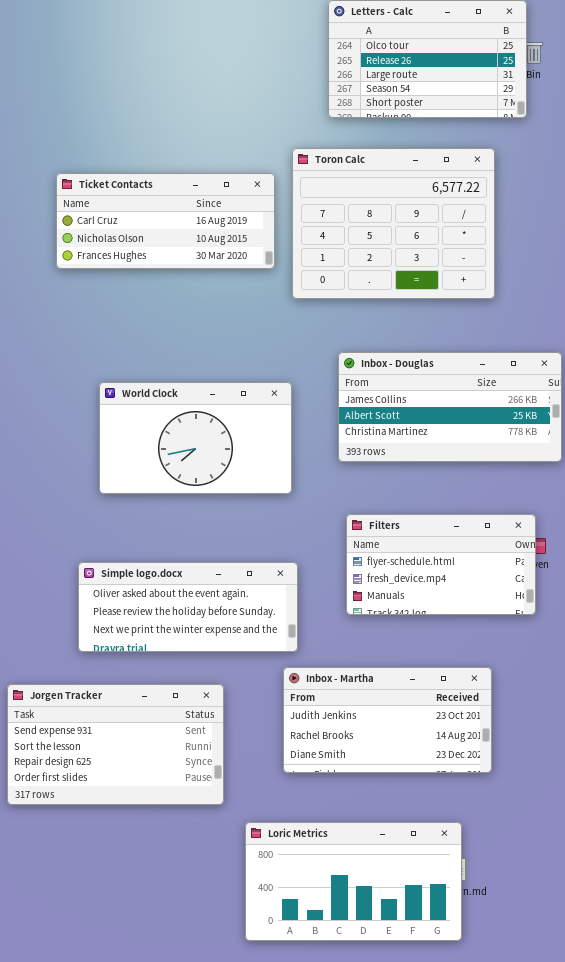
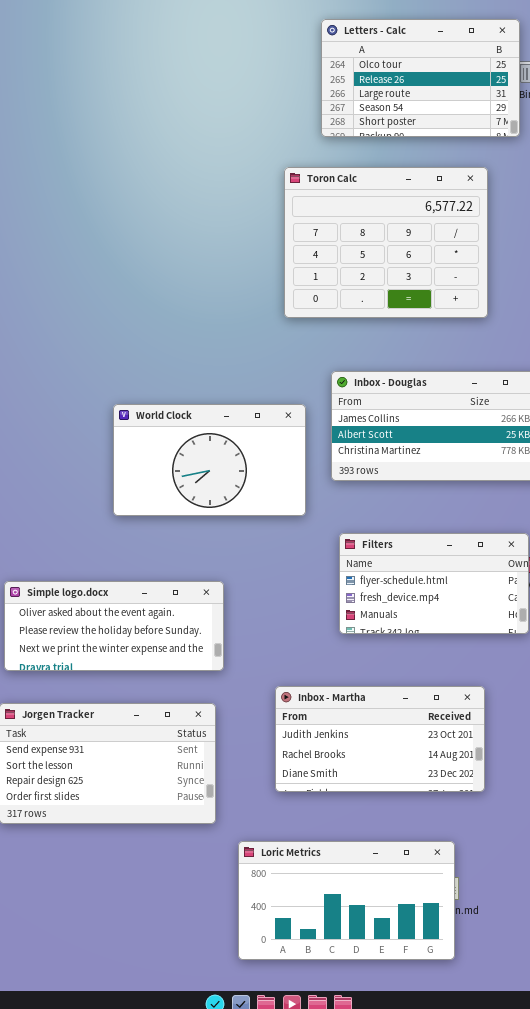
Ticket Contacts: [56,173,275,269] -> none, closed
World Clock: [99,382,292,494] -> [113,404,306,516], moved
Simple logo.docx: [78,562,298,652] -> [4,581,224,671], moved

